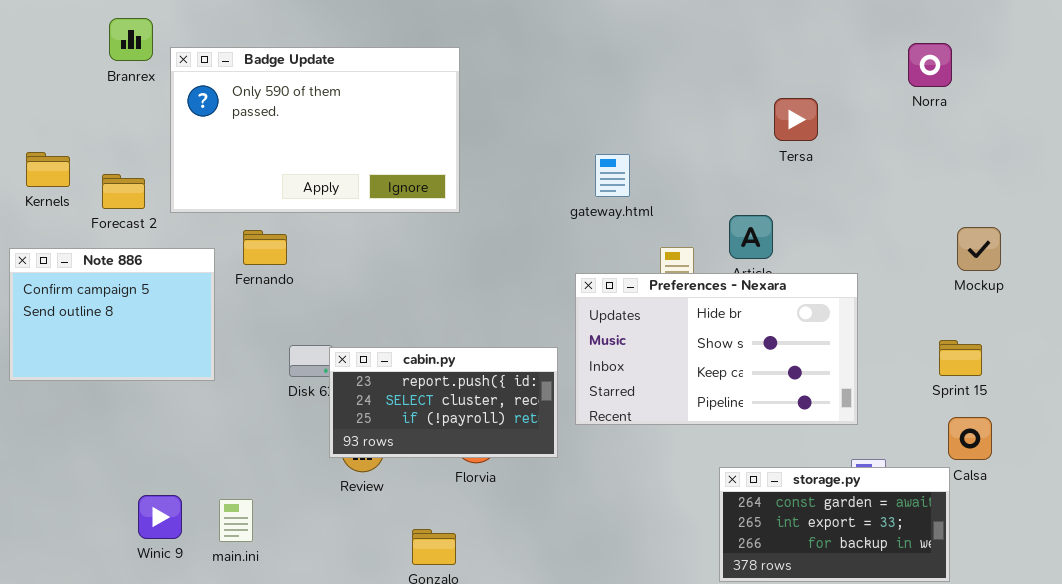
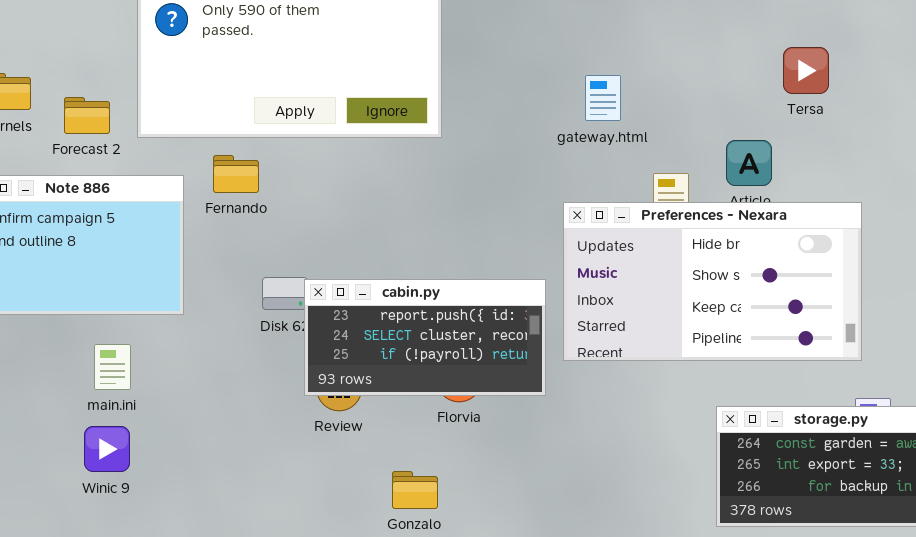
Tersa: [774,98,818,141] -> [783,47,829,94], moved
Winic 9: [138,495,182,539] -> [84,426,130,472], moved
main.ini: [219,499,253,542] -> [94,344,131,390], moved

